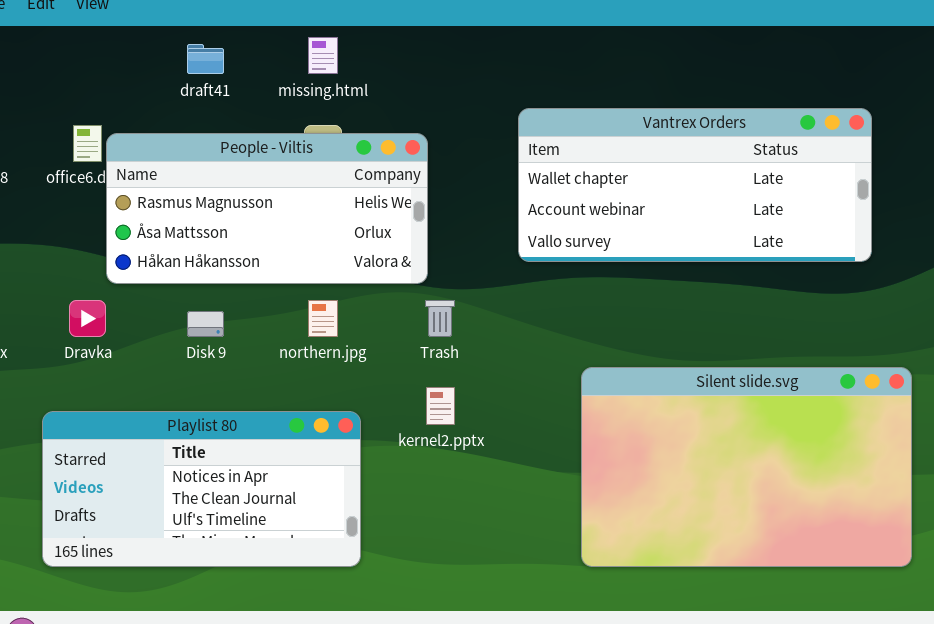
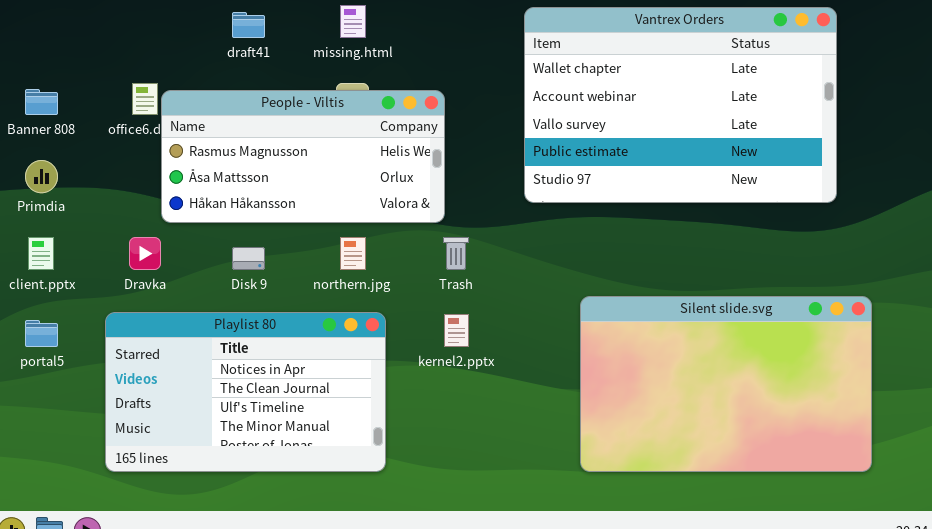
Vantrex Orders: [518,108,872,262] -> [524,7,837,203], resized
Playlist 80: [42,411,361,567] -> [105,312,386,472], resized

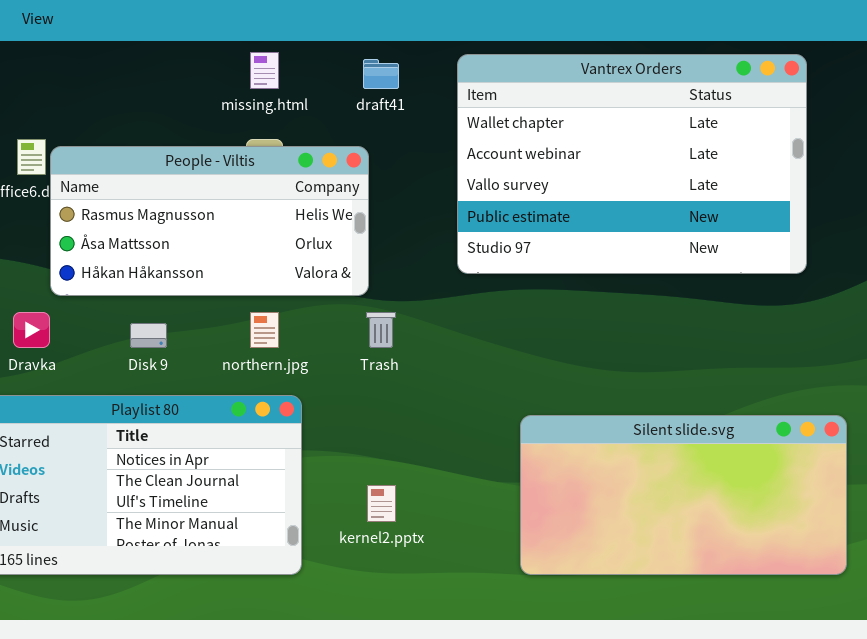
draft41: [232,12,265,38] -> [363,59,399,89], moved
Silent slide.svg: [580,296,872,472] -> [520,415,847,575], resized
kernel2.pptx: [444,314,469,347] -> [367,485,396,522], moved

